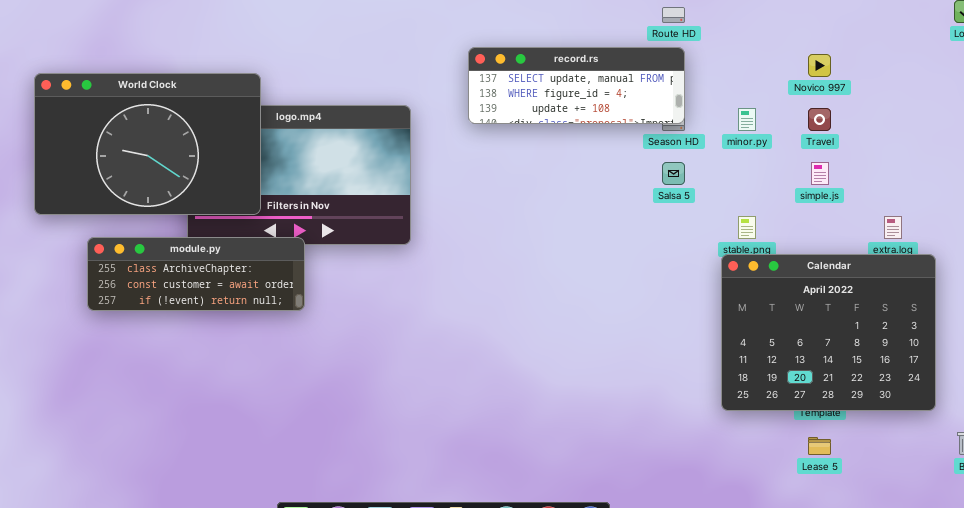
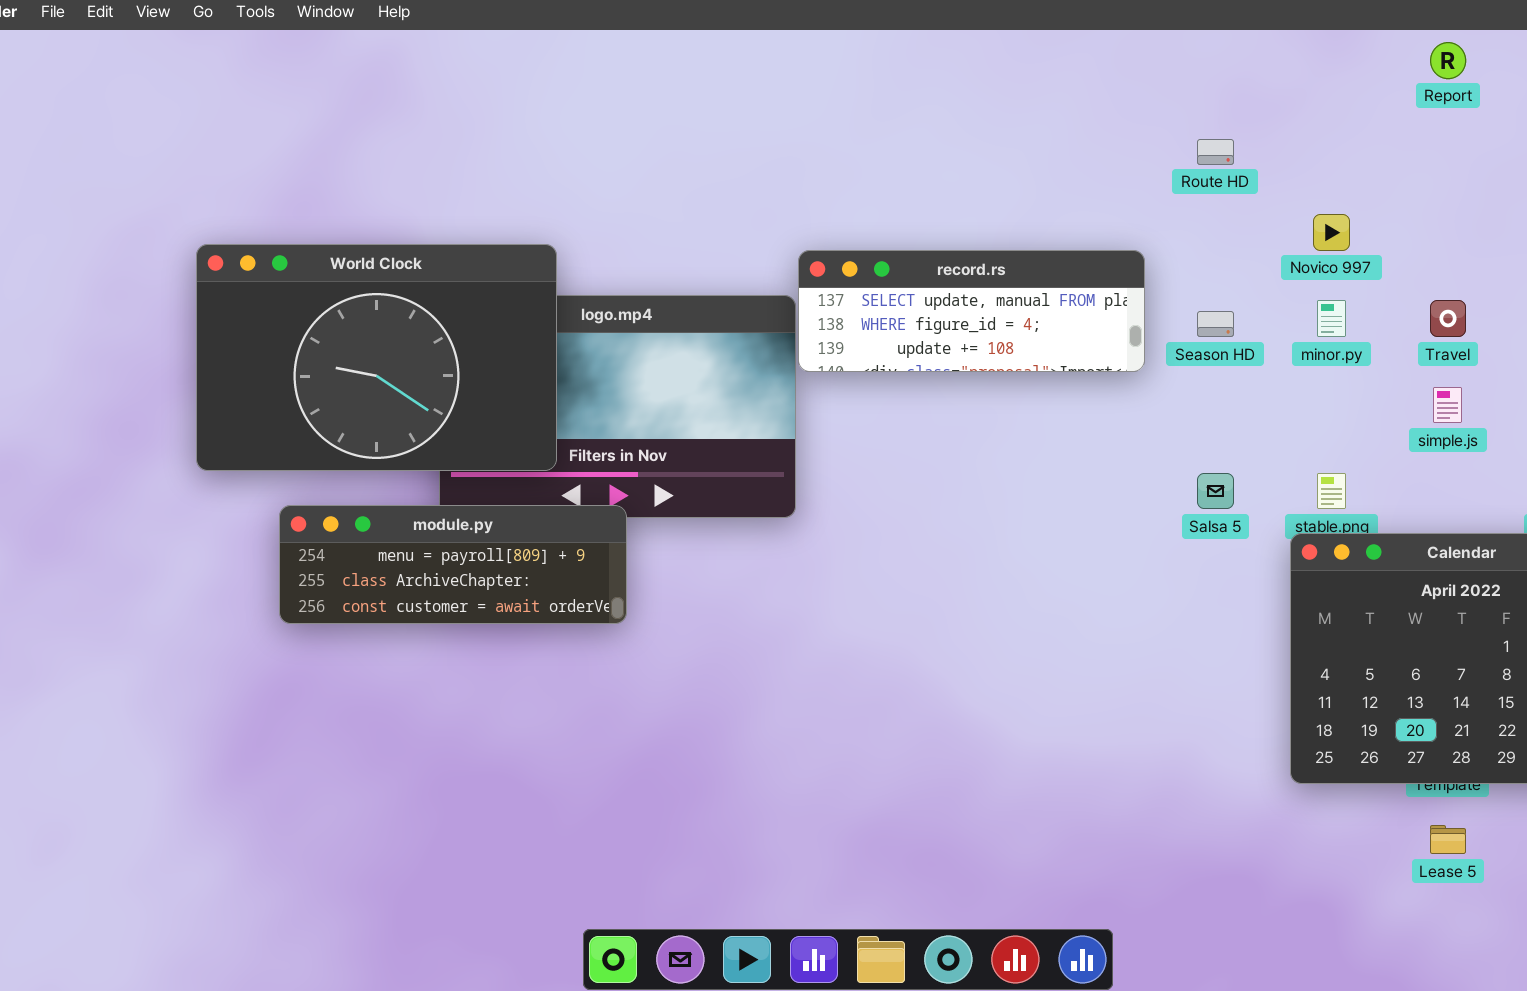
record.rs: [468,47,685,124] -> [798,250,1145,372], moved
Novico 997: [808,54,831,77] -> [1313,214,1350,251], moved
Salsa 5: [662,162,685,185] -> [1197,473,1234,509], moved
module.py: [87,237,305,311] -> [279,505,627,624], scrolled up 1 row

